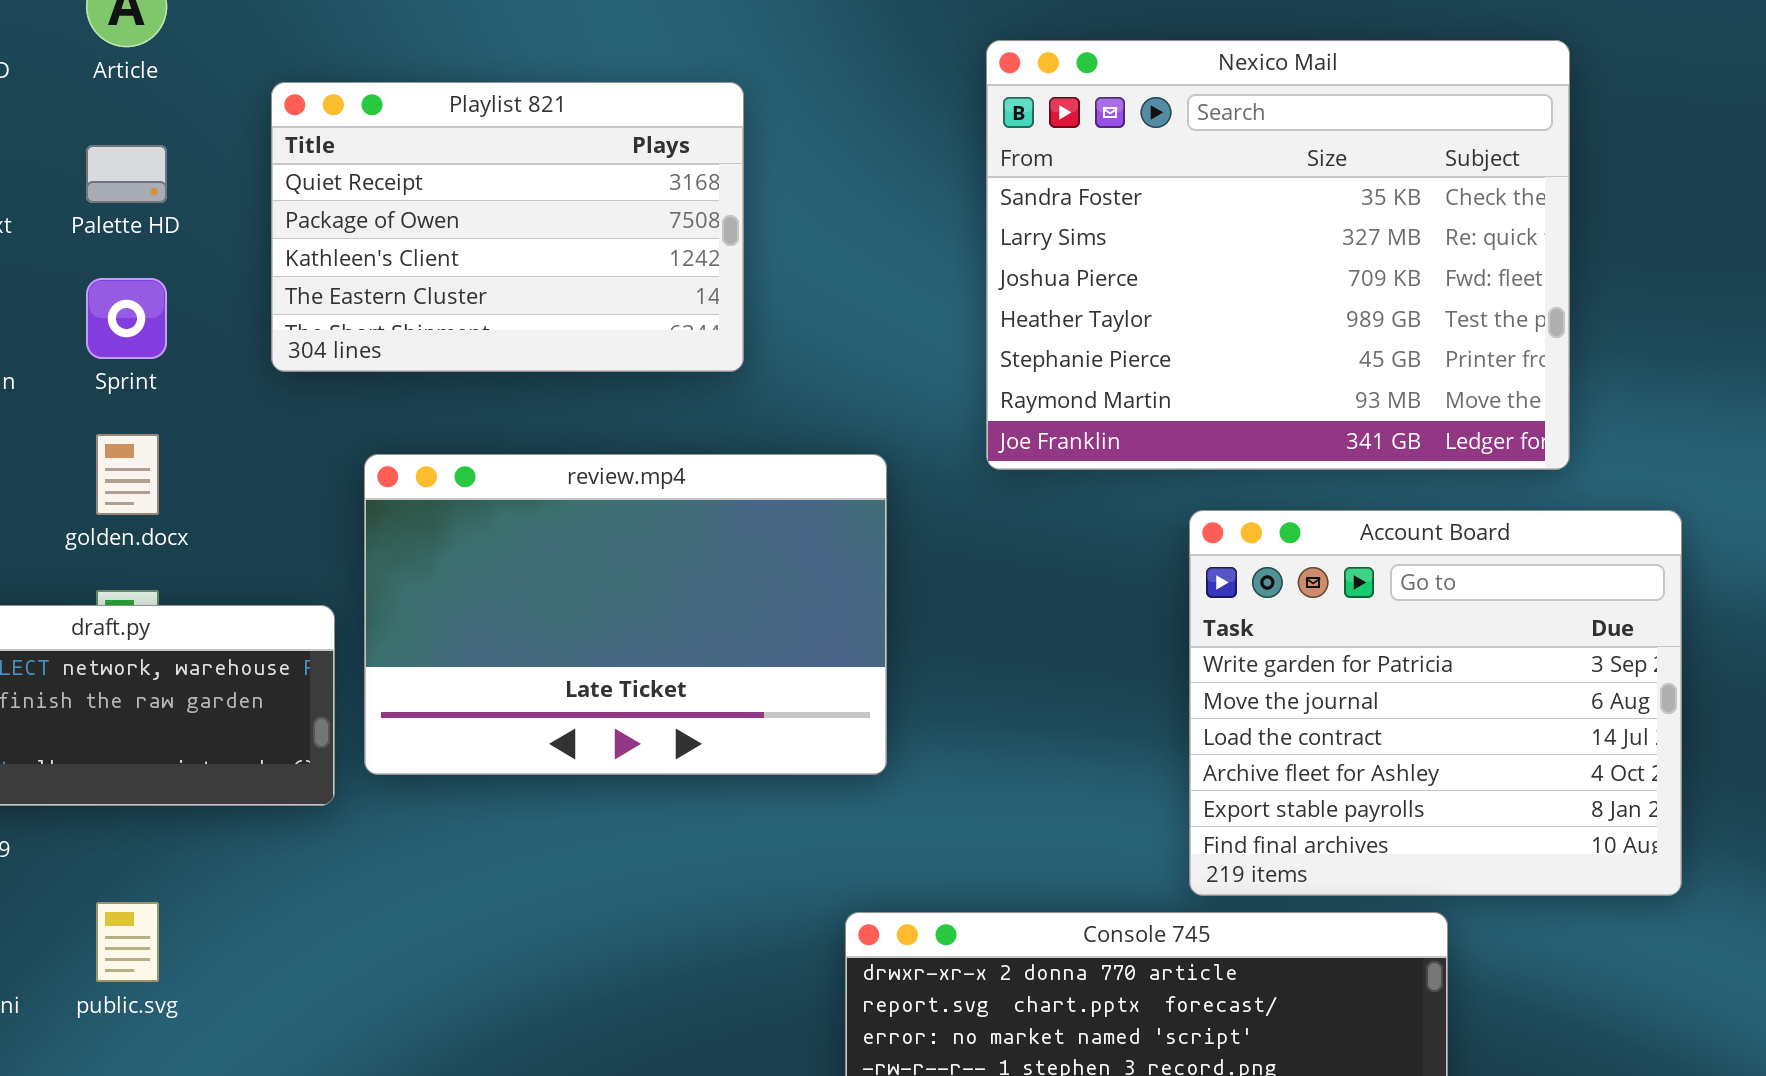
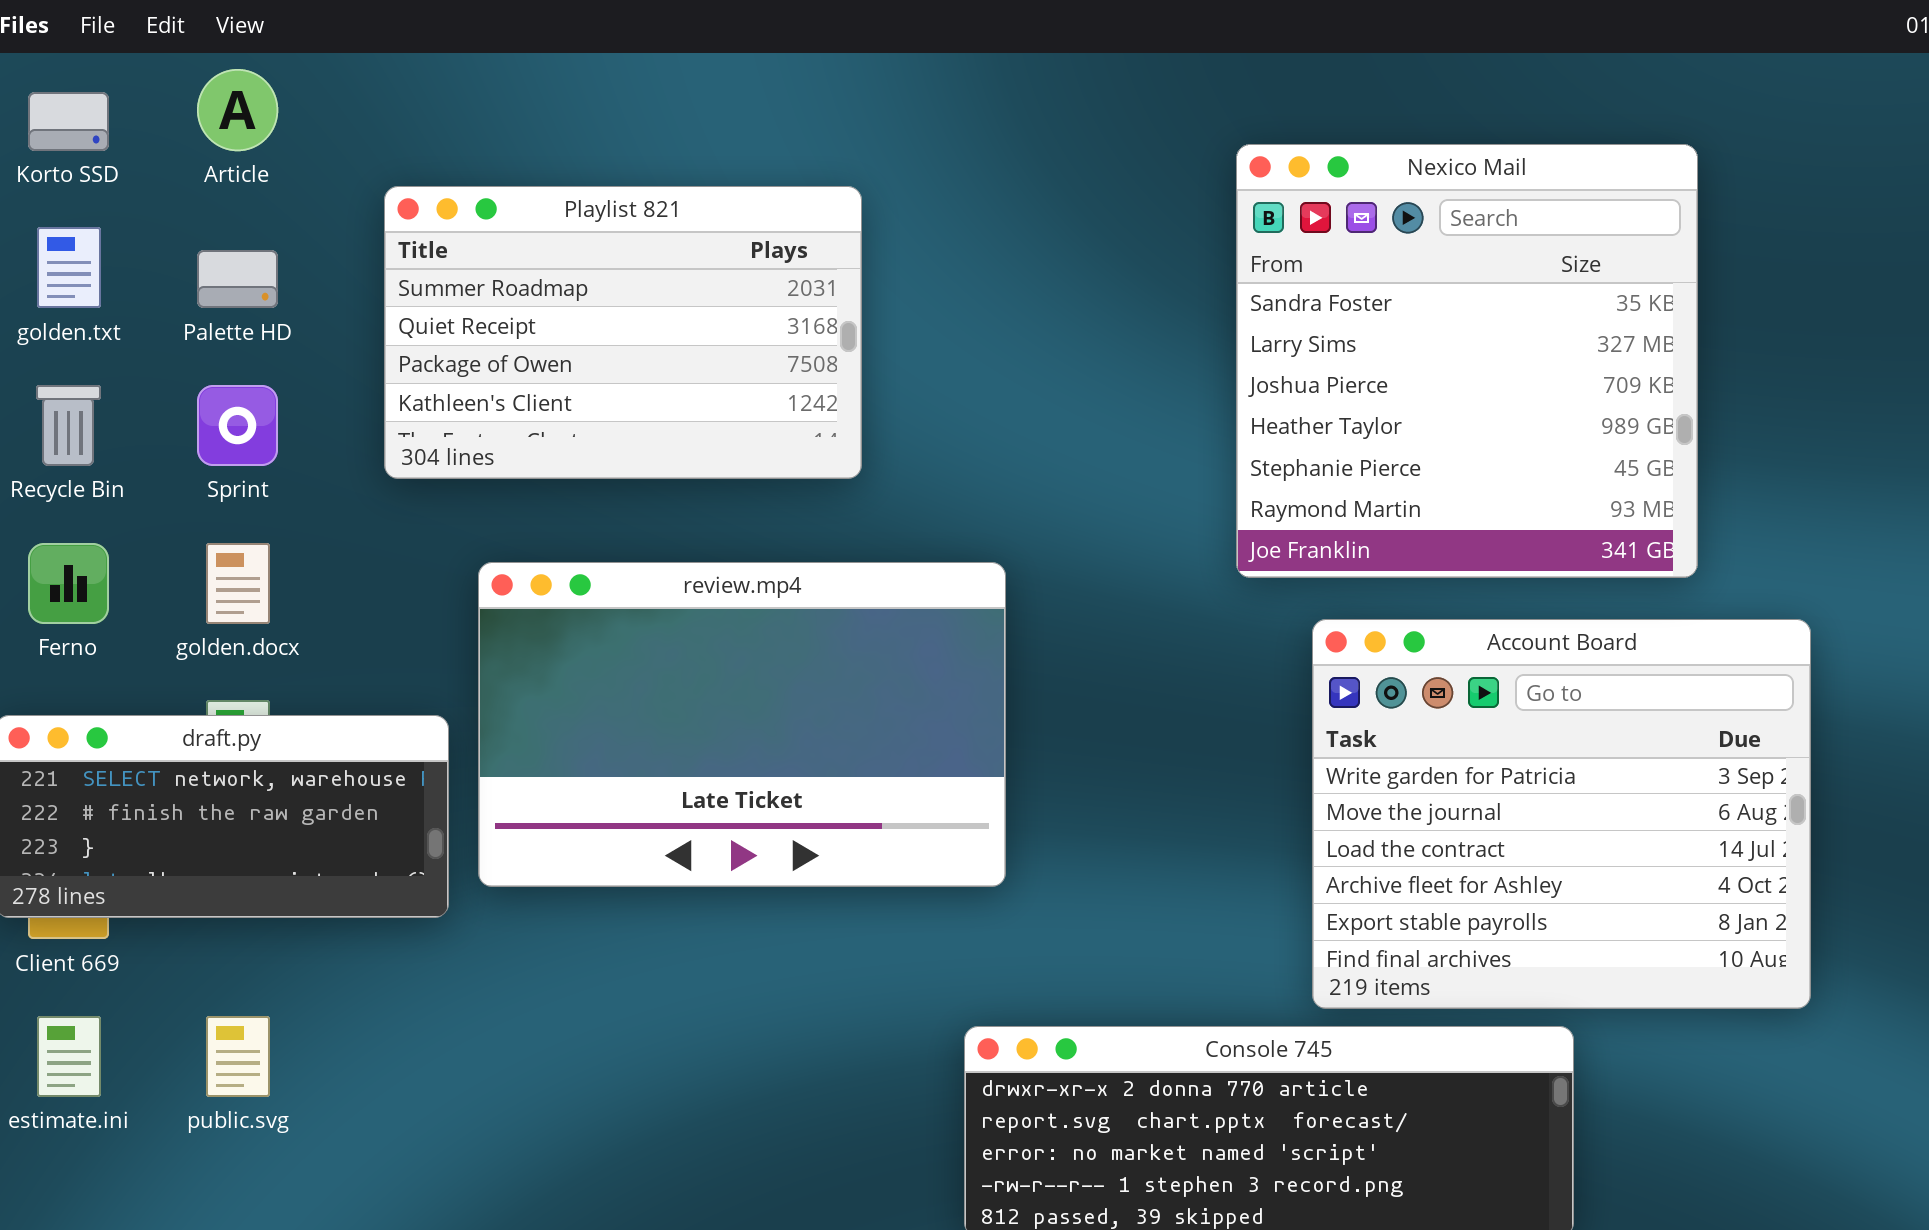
Nexico Mail: [986,40,1570,470] -> [1236,144,1698,578], resized
Playlist 821: [271,82,744,372] -> [384,186,862,479], scrolled up 1 row

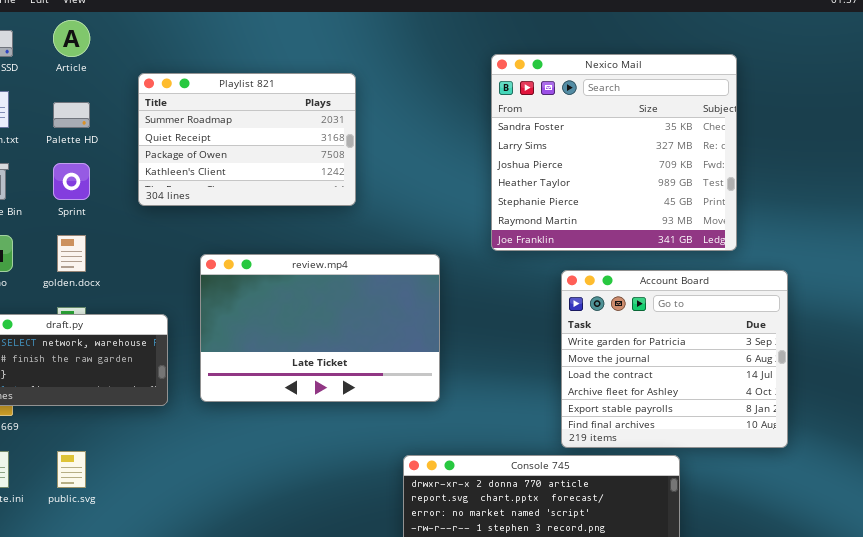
Nexico Mail: [1236,144,1698,578] -> [491,54,737,251], resized
review.mp4: [478,562,1006,887] -> [200,254,440,402], moved

